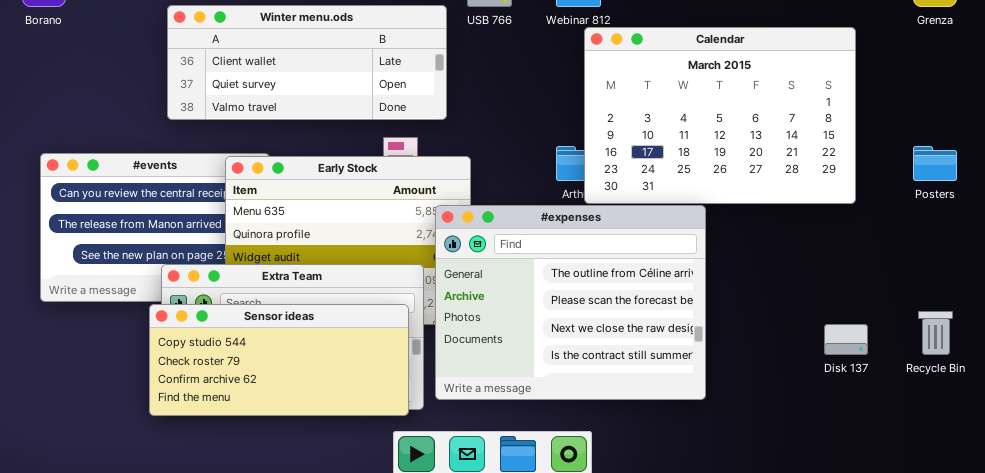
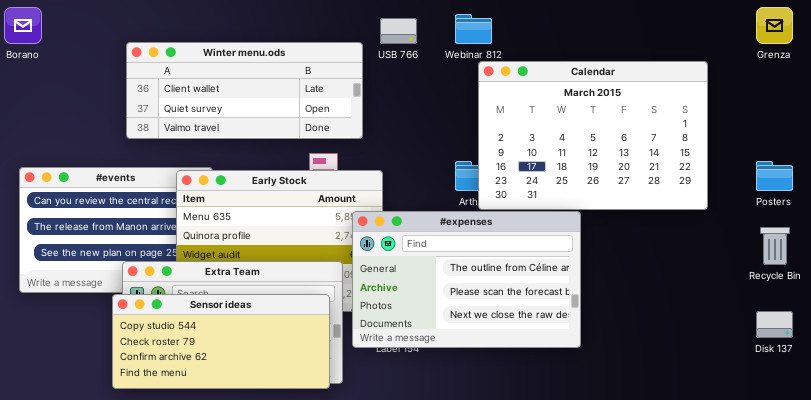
#expenses: [435,205,706,400] -> [352,211,581,348], resized
Recycle Bin: [918,311,953,355] -> [760,227,790,265], moved
Disk 137: [824,324,868,355] -> [756,311,793,338], moved

